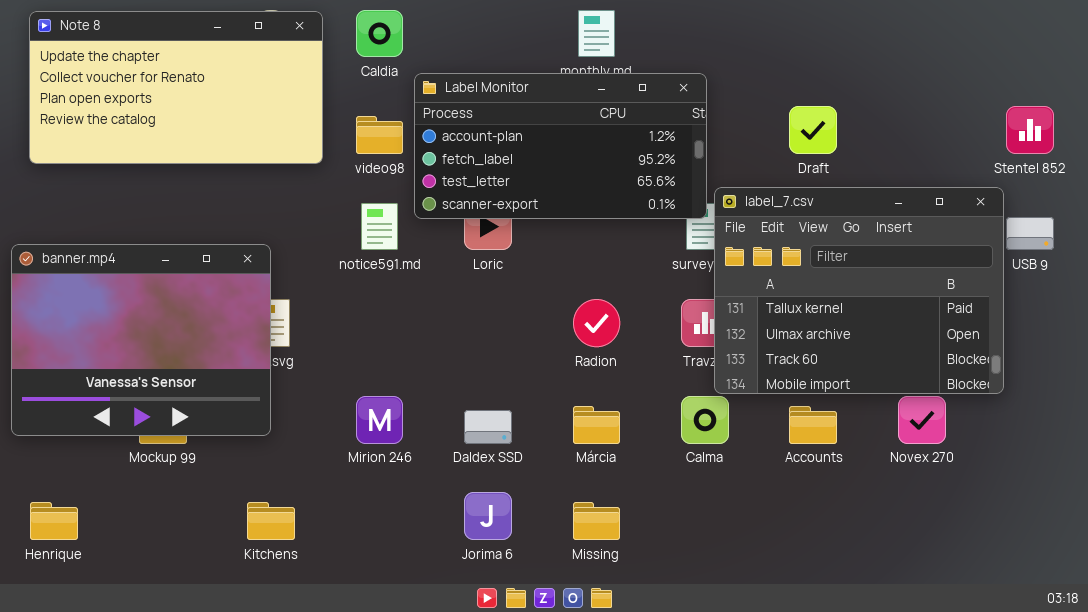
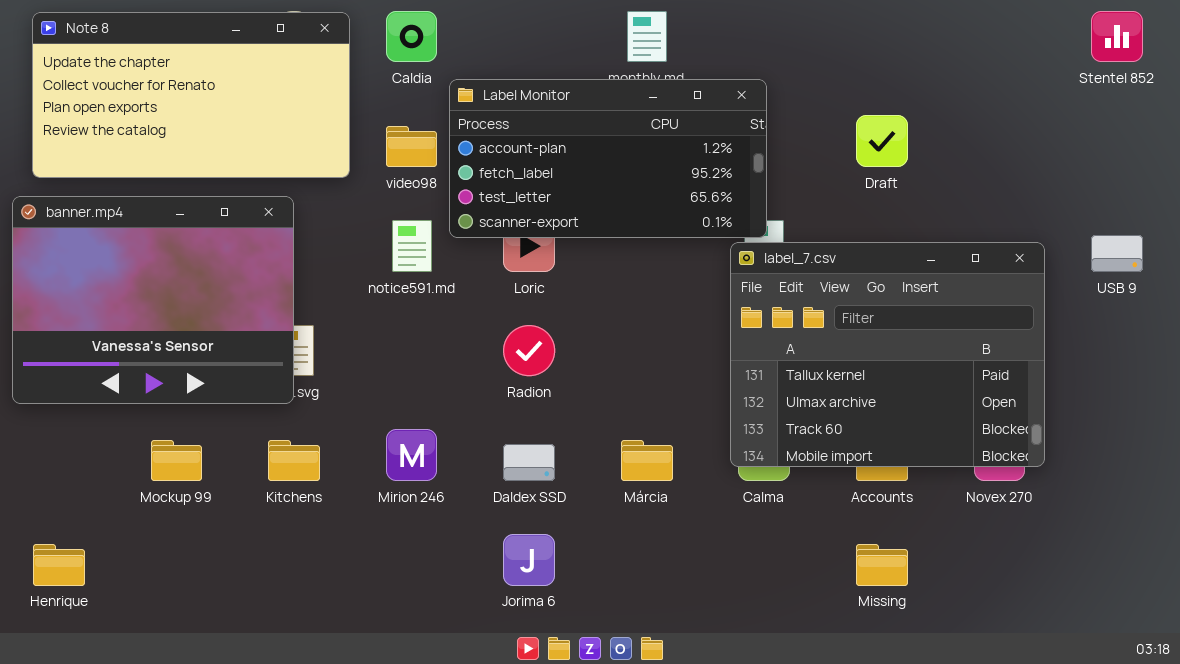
Stentel 852: [1006,106,1054,154] -> [1091,11,1143,62], moved
label_7.csv: [714,187,1004,394] -> [730,242,1045,467], moved
banner.mp4: [11,244,271,436] -> [12,196,294,404], moved
Radion: [573,299,620,347] -> [503,325,555,376], moved
Kitchens: [247,502,295,540] -> [268,440,320,481], moved
Missing: [573,502,620,540] -> [856,544,908,586], moved

